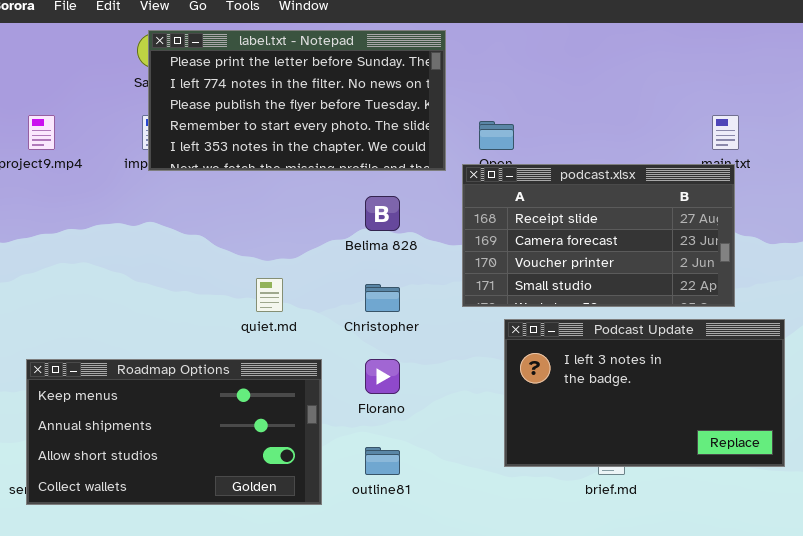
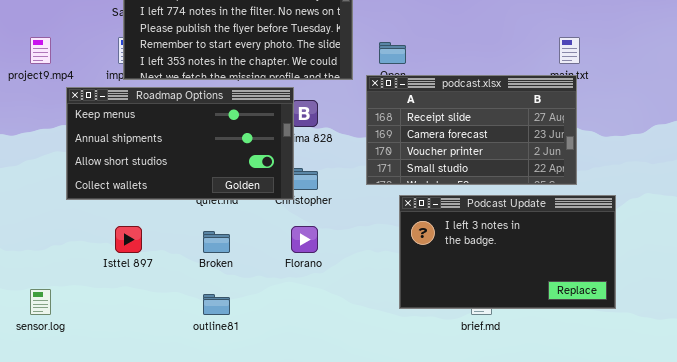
Roadmap Options: [26,359,322,505] -> [66,87,294,200], moved
outline81: [365,447,400,475] -> [203,294,230,315], moved

